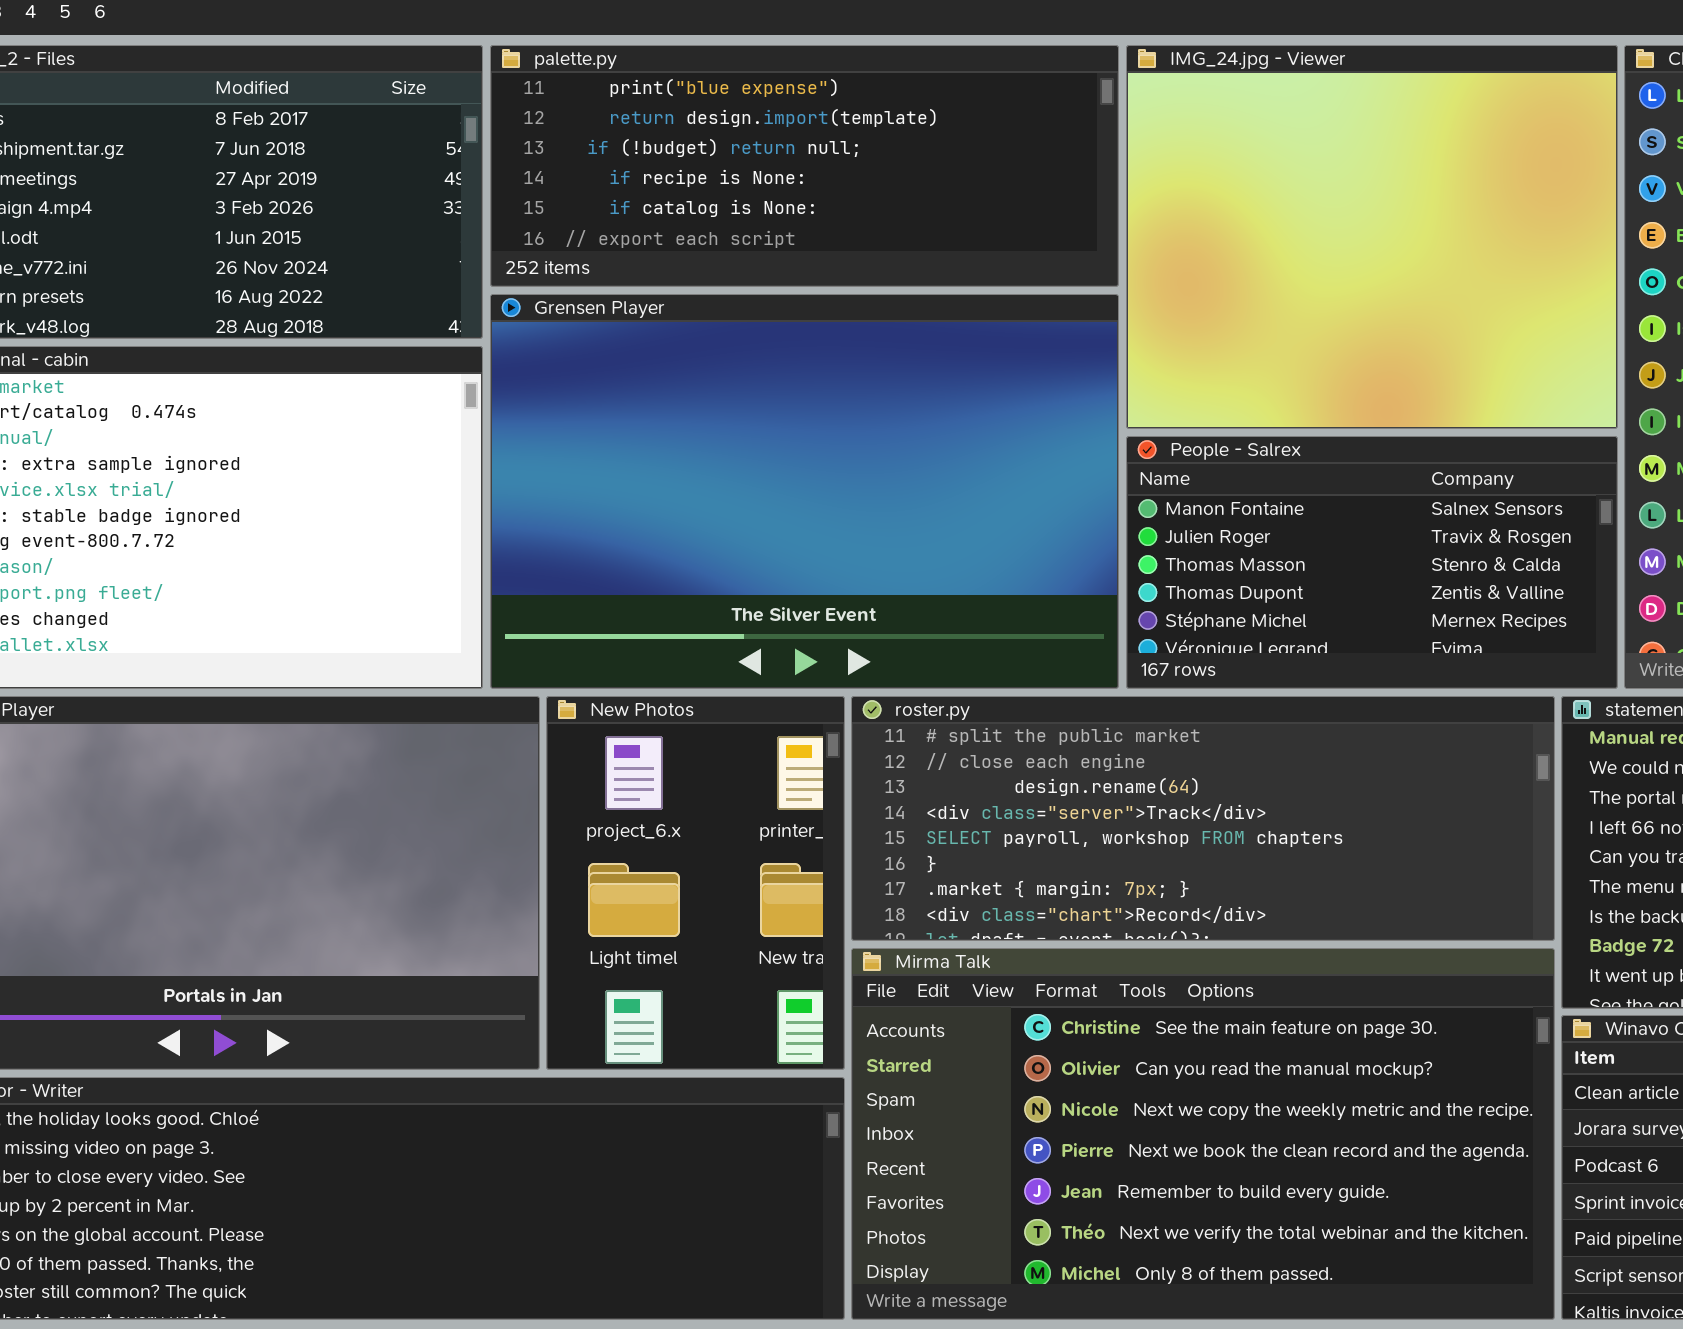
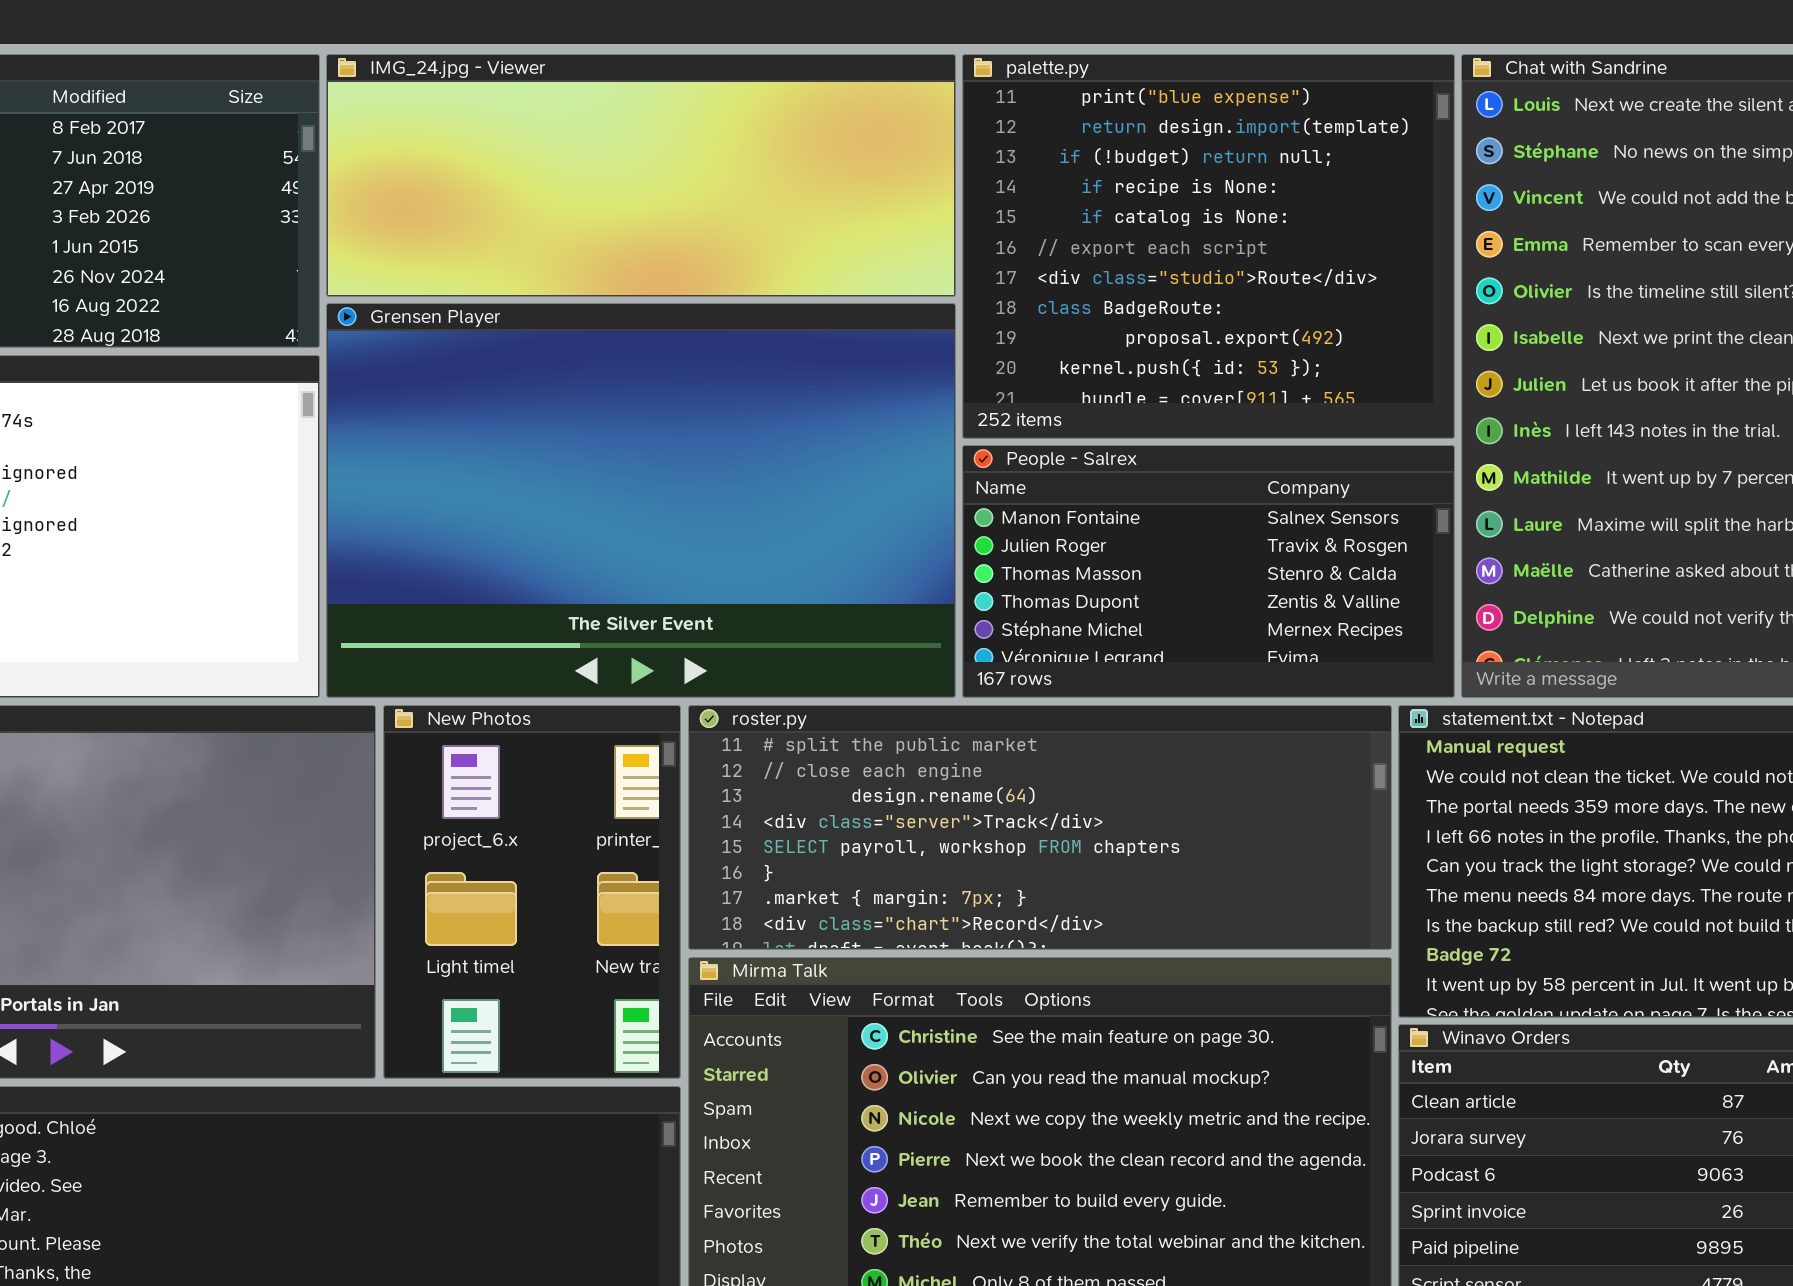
palette.py: [490,45,1119,287] -> [962,54,1455,439], moved, resized
IMG_24.jpg - Viewer: [1126,45,1618,429] -> [326,54,956,297], moved, resized

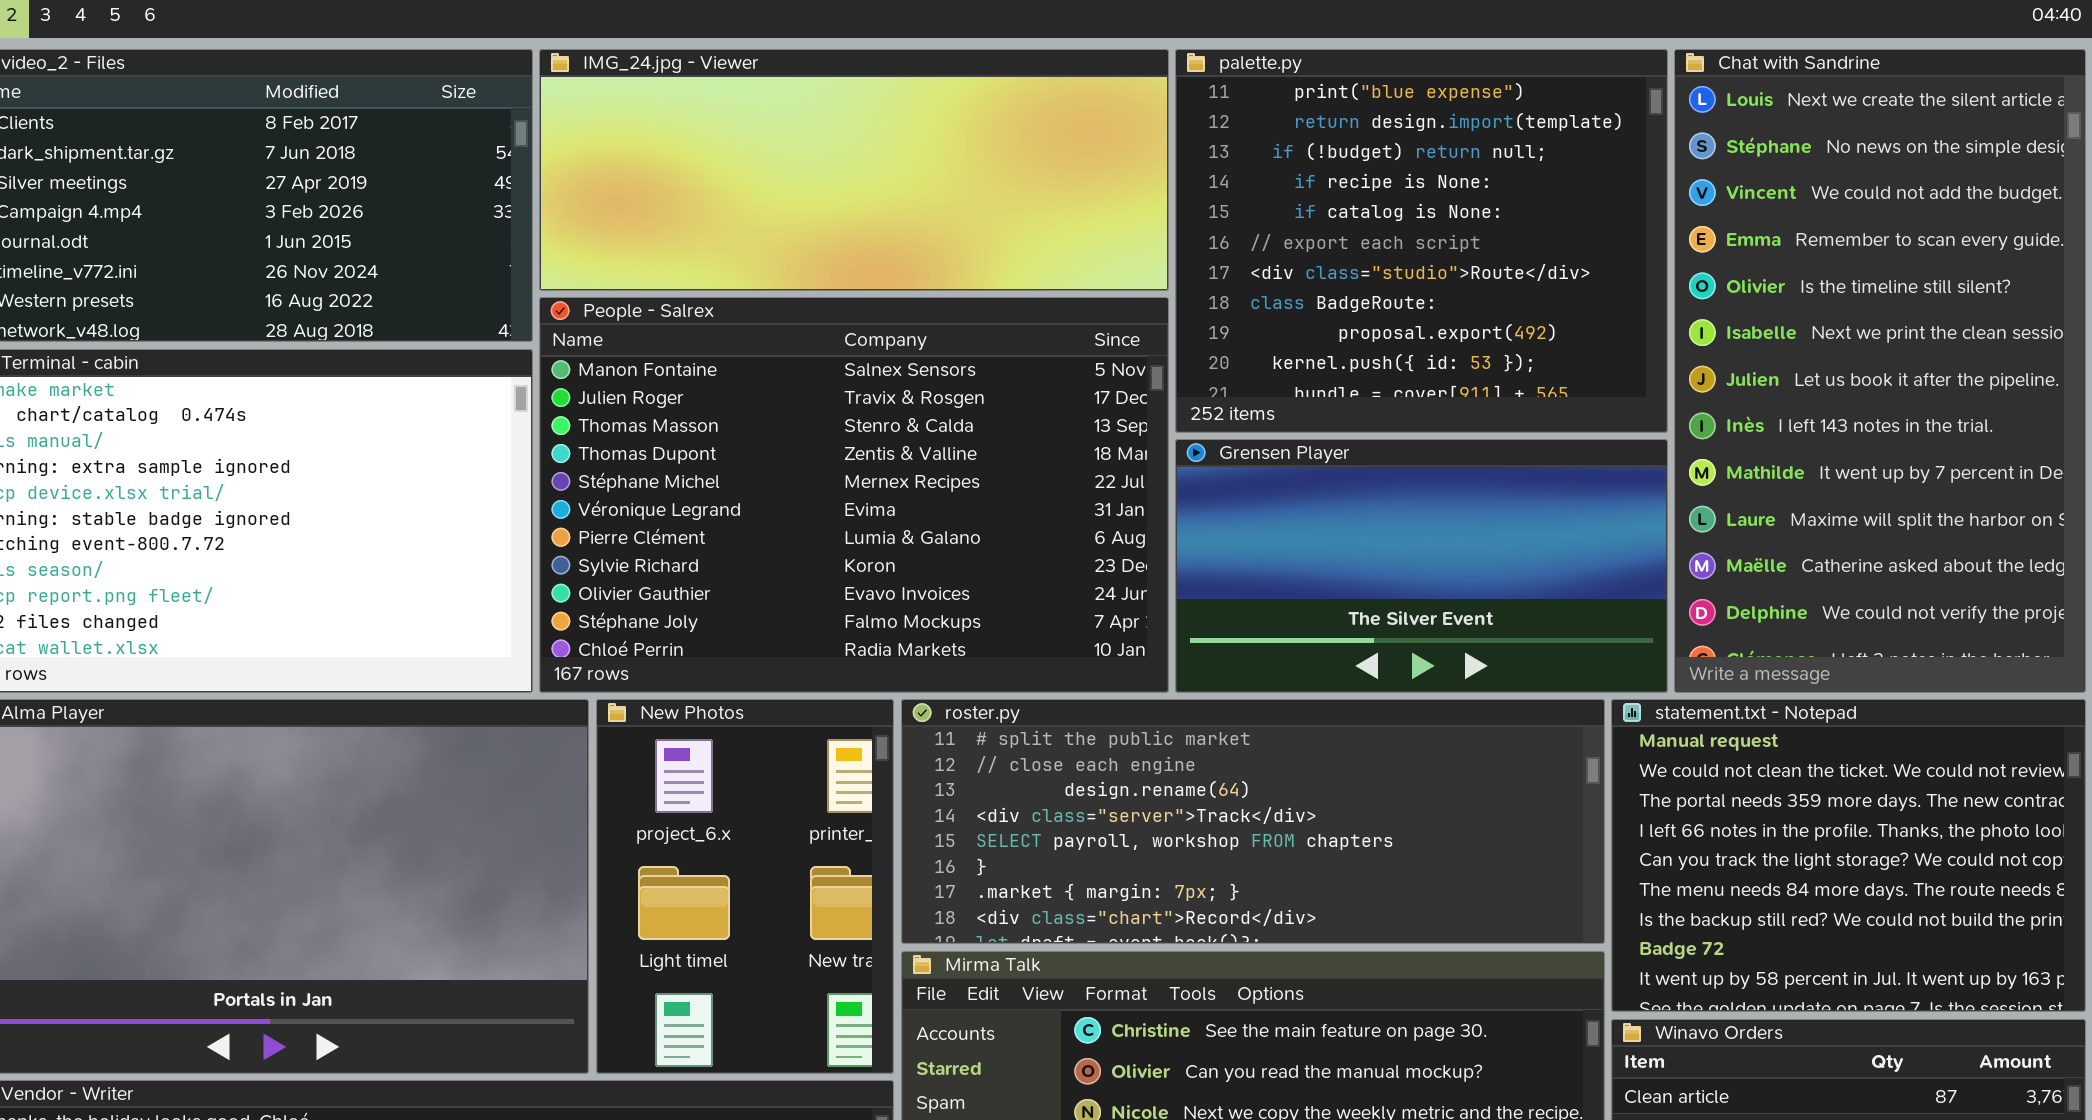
Grensen Player: [326,303,956,698] -> [1175,439,1668,693], moved, resized
People - Salrex: [962,445,1455,698] -> [539,297,1169,693], moved, resized

